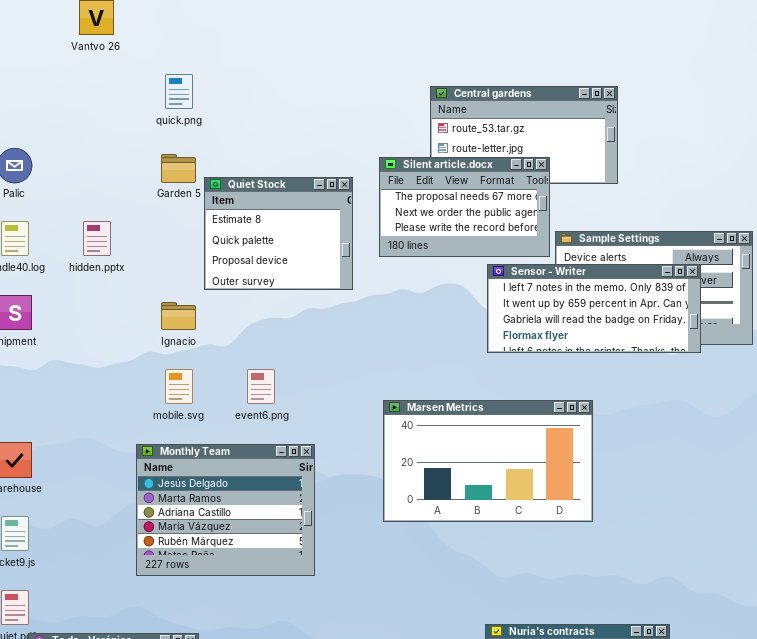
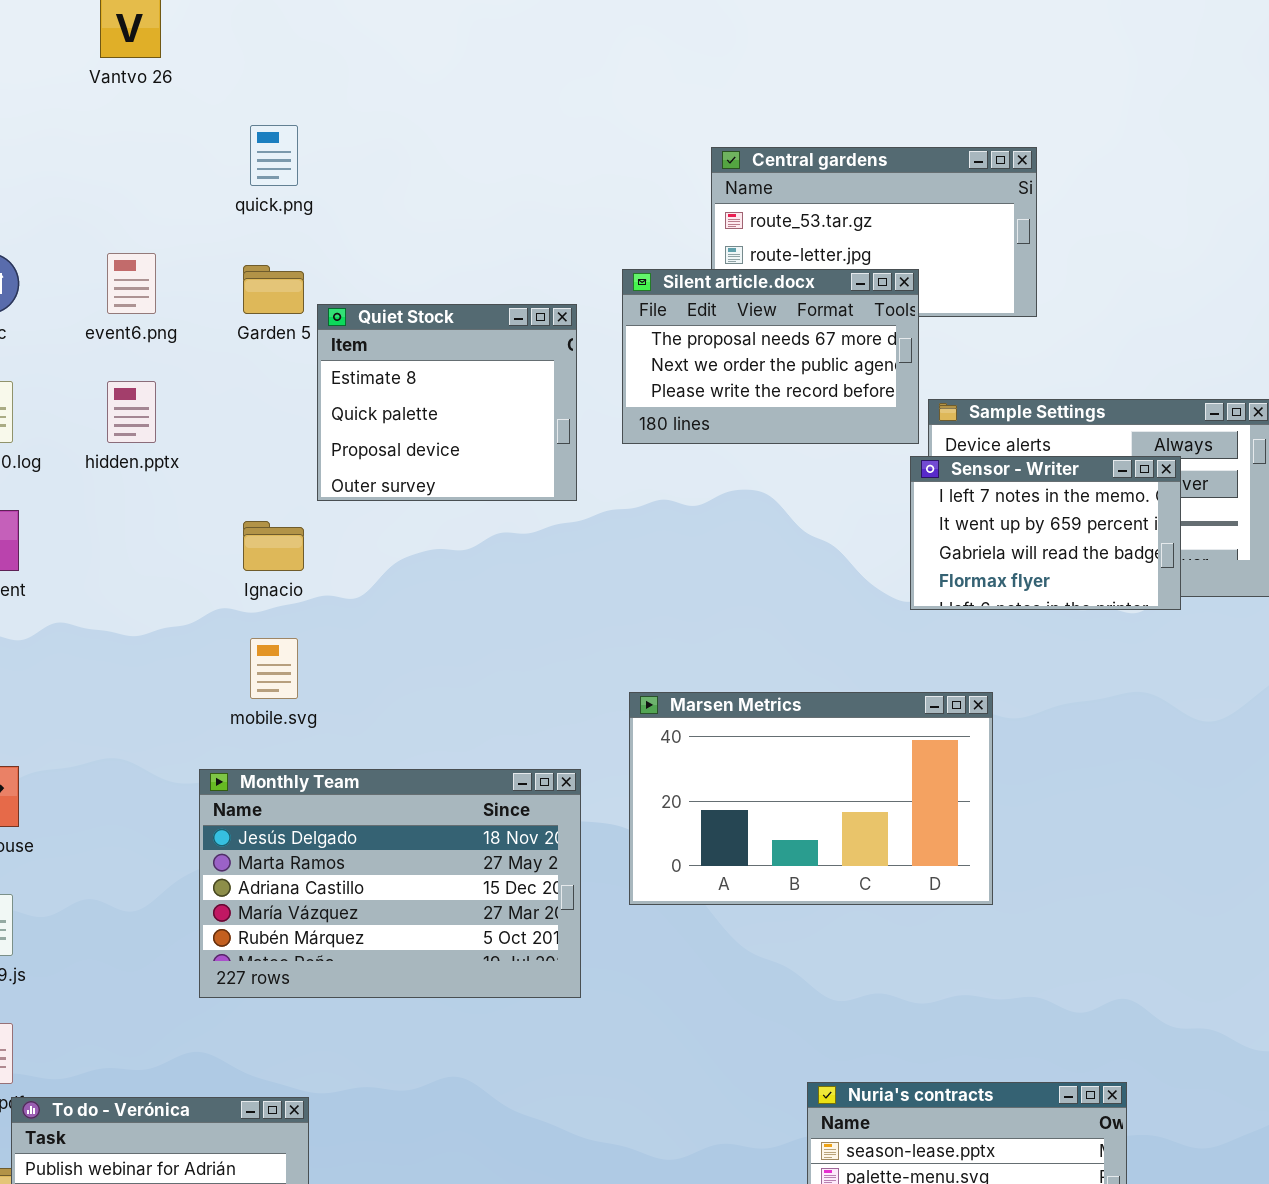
Sensor - Writer: [487,264,701,353] -> [910,456,1181,610], resized
event6.png: [247,369,275,404] -> [107,253,156,314], moved
Monthly Team: [136,444,315,576] -> [199,769,581,998], resized

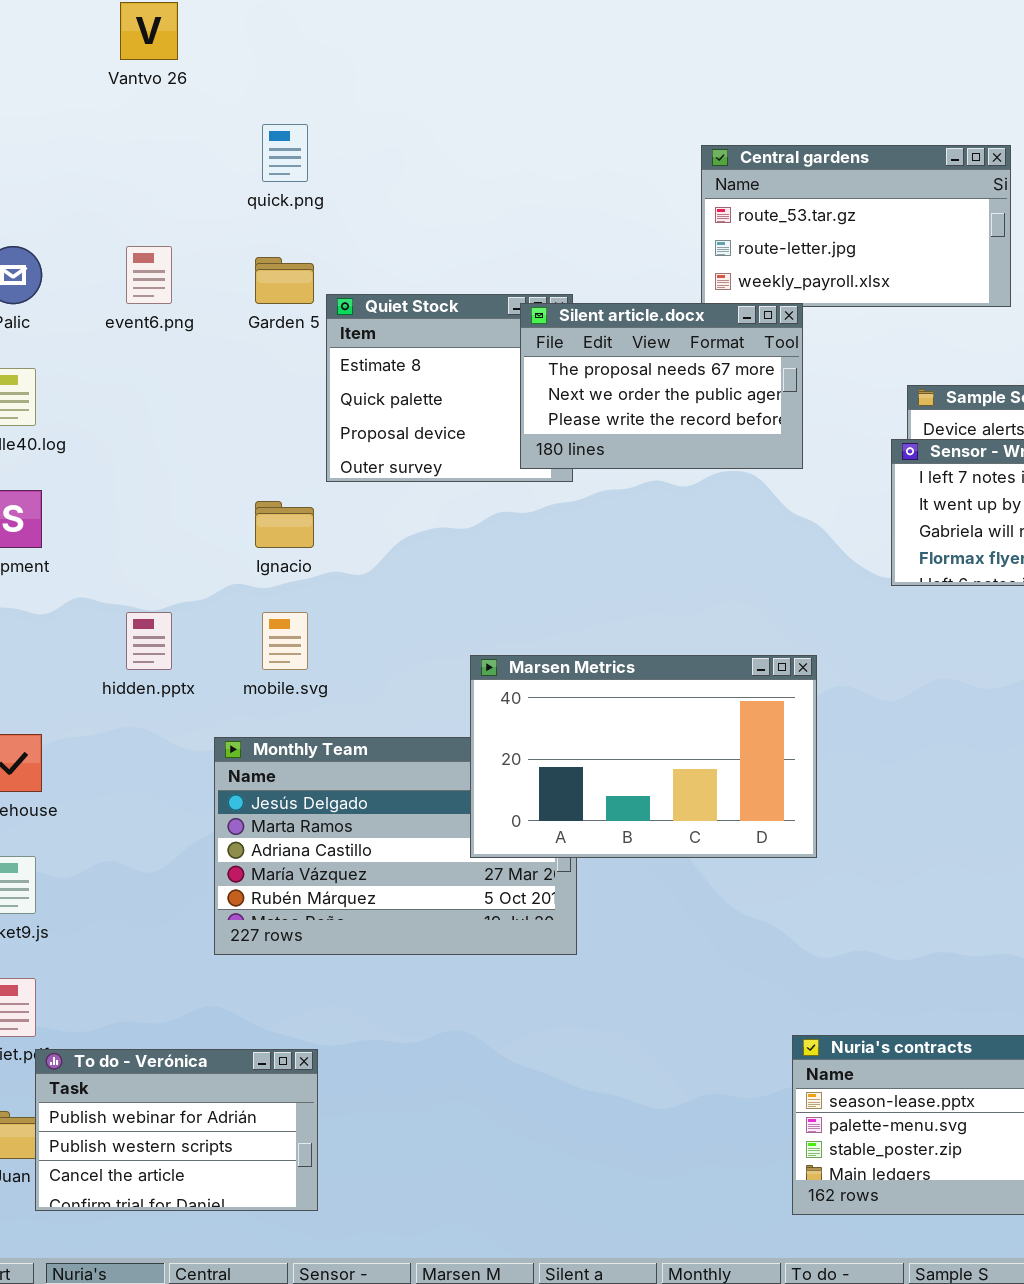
Silent article.docx: [622,269,919,444] -> [520,303,803,469], moved
hidden.pptx: [107,381,156,443] -> [126,612,172,670], moved
Marsen Metrics: [629,692,993,905] -> [470,655,817,858], moved

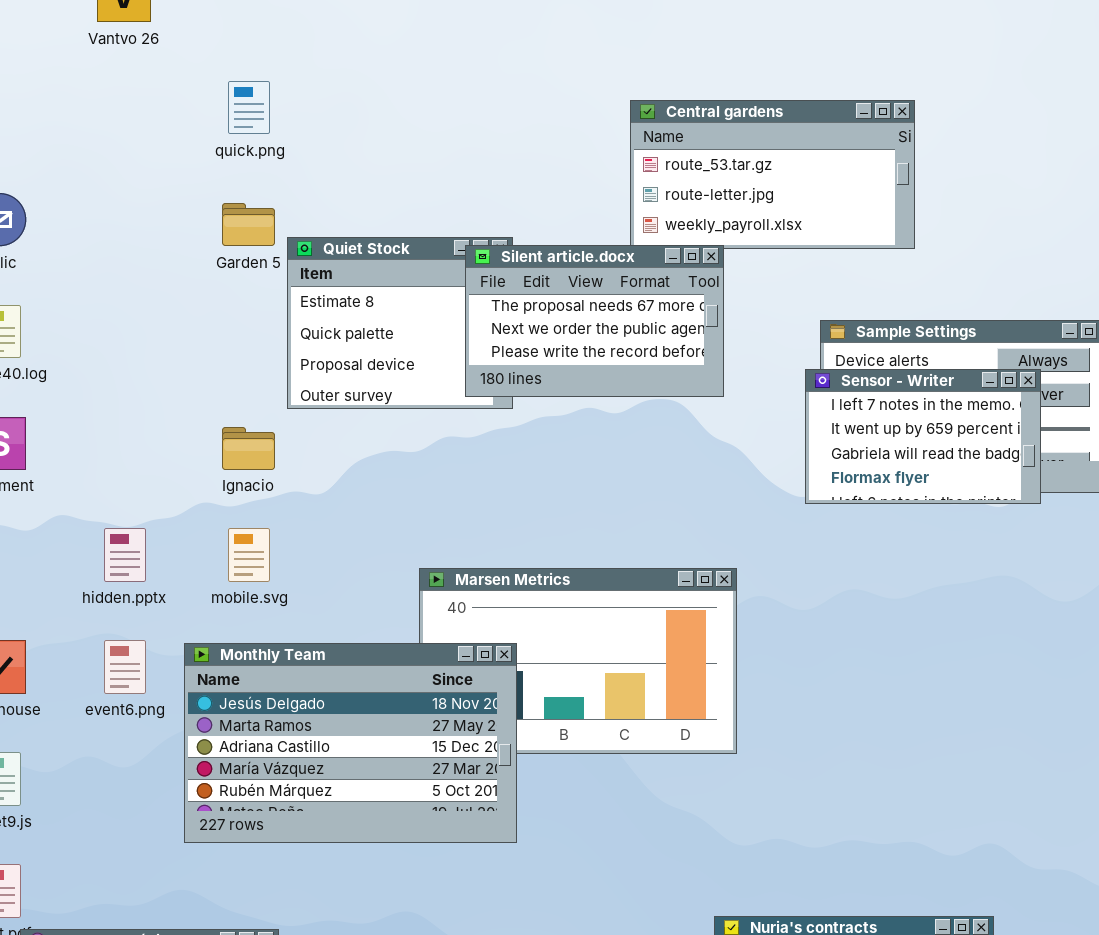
event6.png: [126,246,172,304] -> [104,640,146,694], moved
Monthly Team: [214,737,577,955] -> [184,643,517,843], raised

